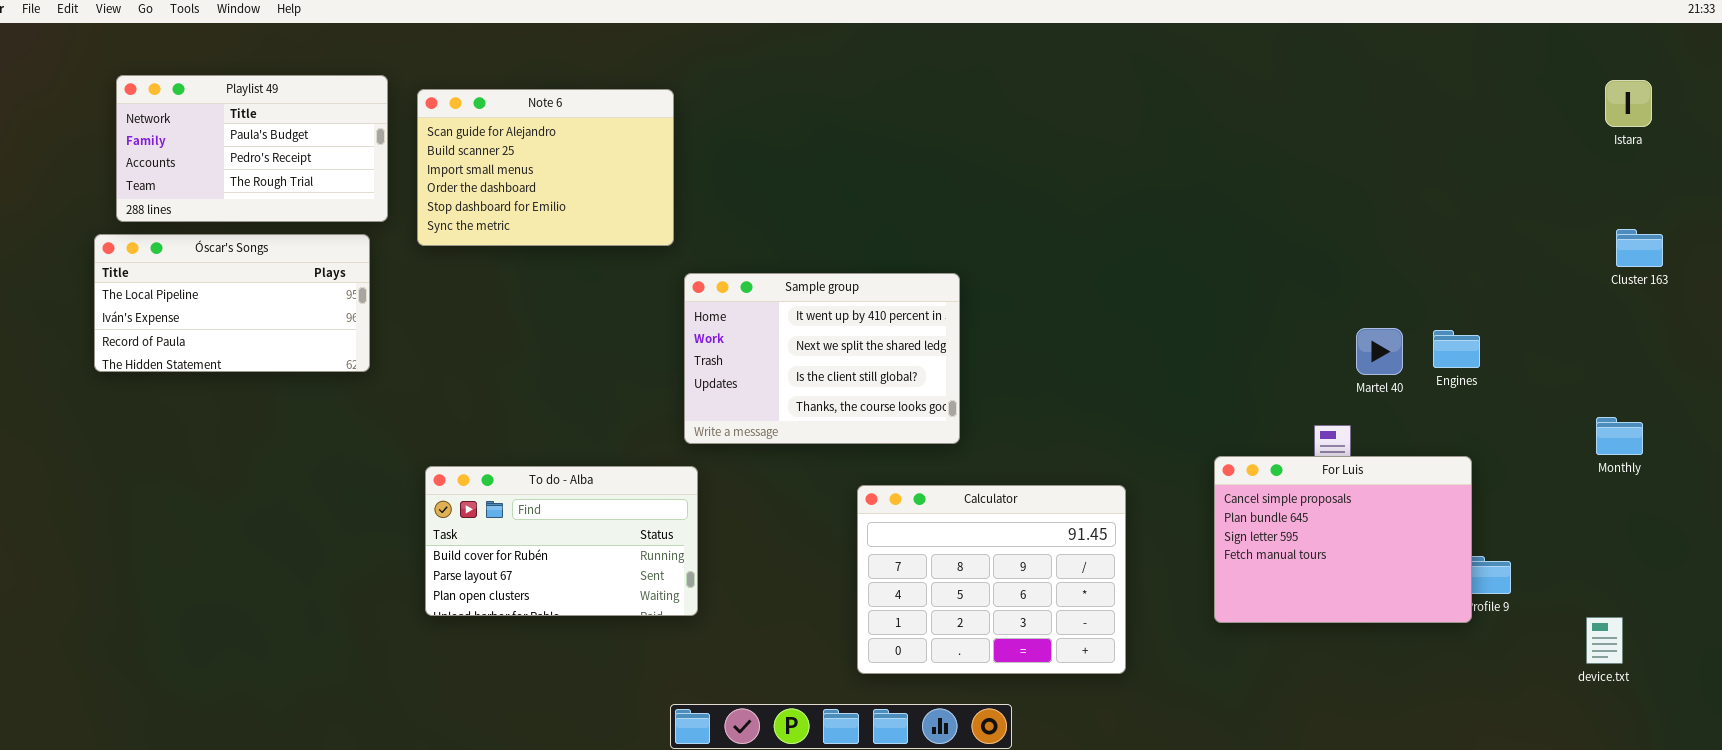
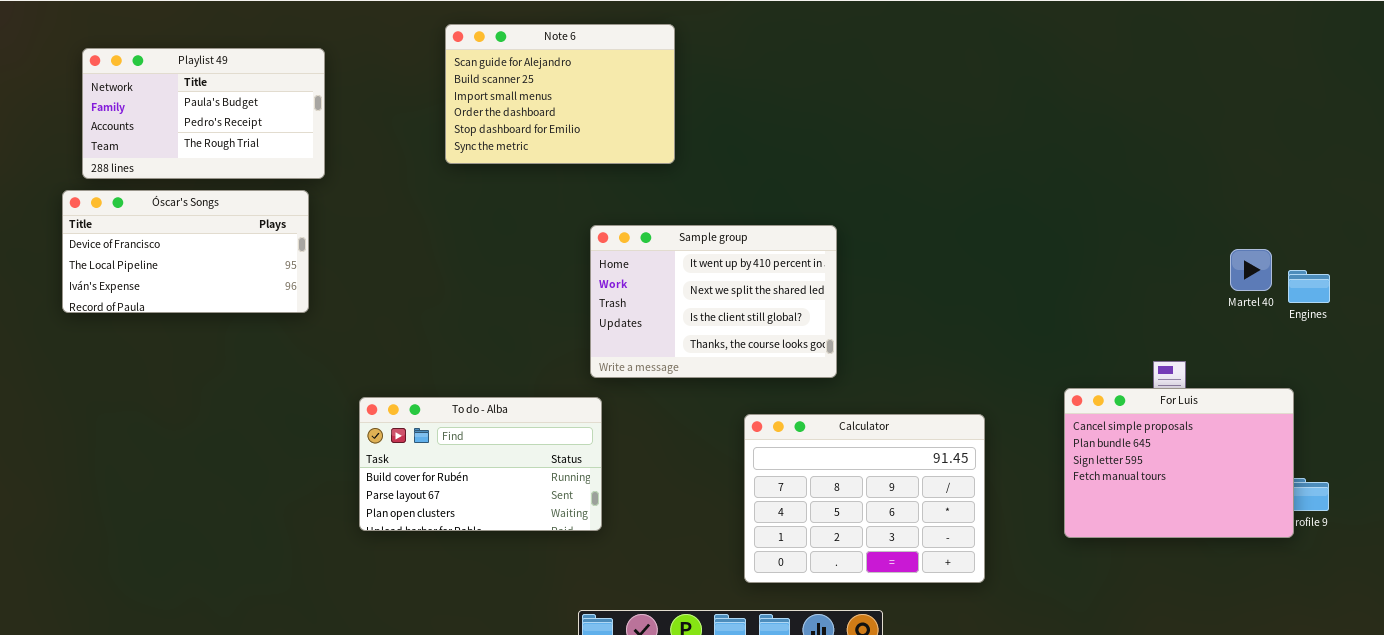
Note 6: [417,89,674,246] -> [445,24,675,164], moved
Óscar's Songs: [94,234,370,372] -> [62,190,309,313], scrolled up 1 row
Martel 40: [1356,328,1403,375] -> [1230,249,1272,291], moved
Engines: [1433,330,1480,368] -> [1288,270,1330,303], moved

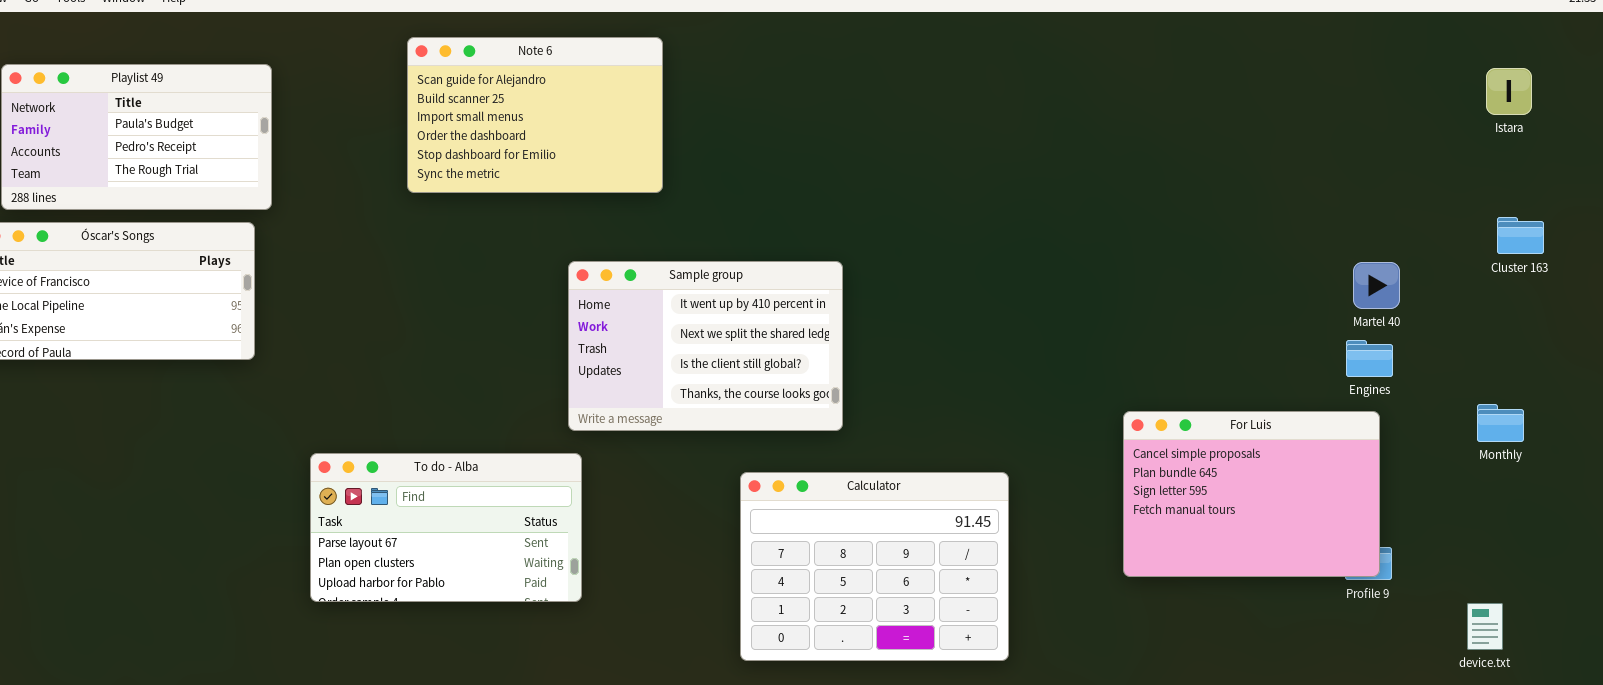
Martel 40: [1230,249,1272,291] -> [1353,262,1400,309], moved
Engines: [1288,270,1330,303] -> [1346,340,1393,377], moved
For Luis: [1064,388,1294,538] -> [1123,411,1380,577], moved
To do - Alba: [359,397,602,531] -> [310,453,582,602], scrolled down 1 row

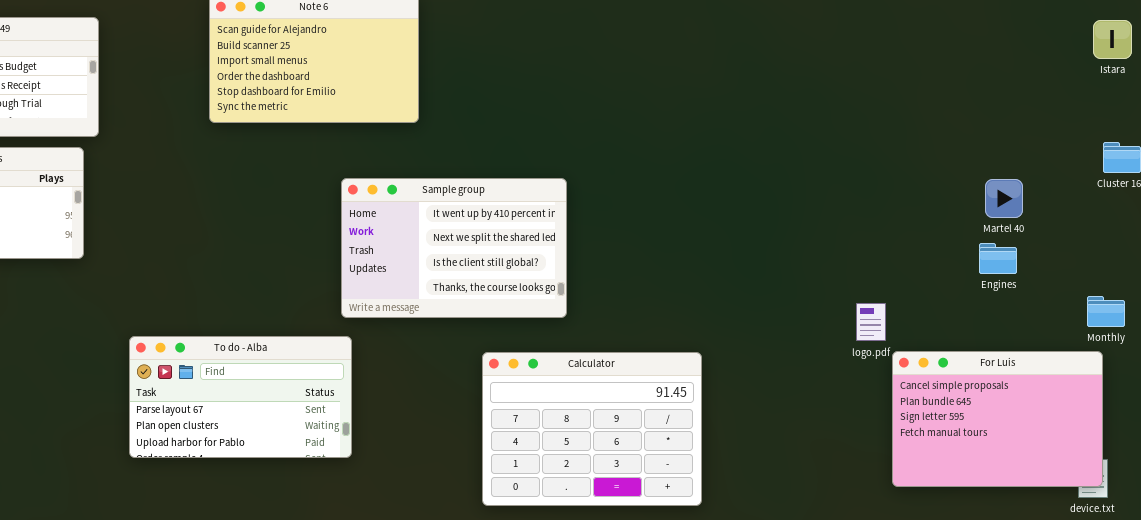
For Luis: [1123,411,1380,577] -> [892,351,1103,487], moved

